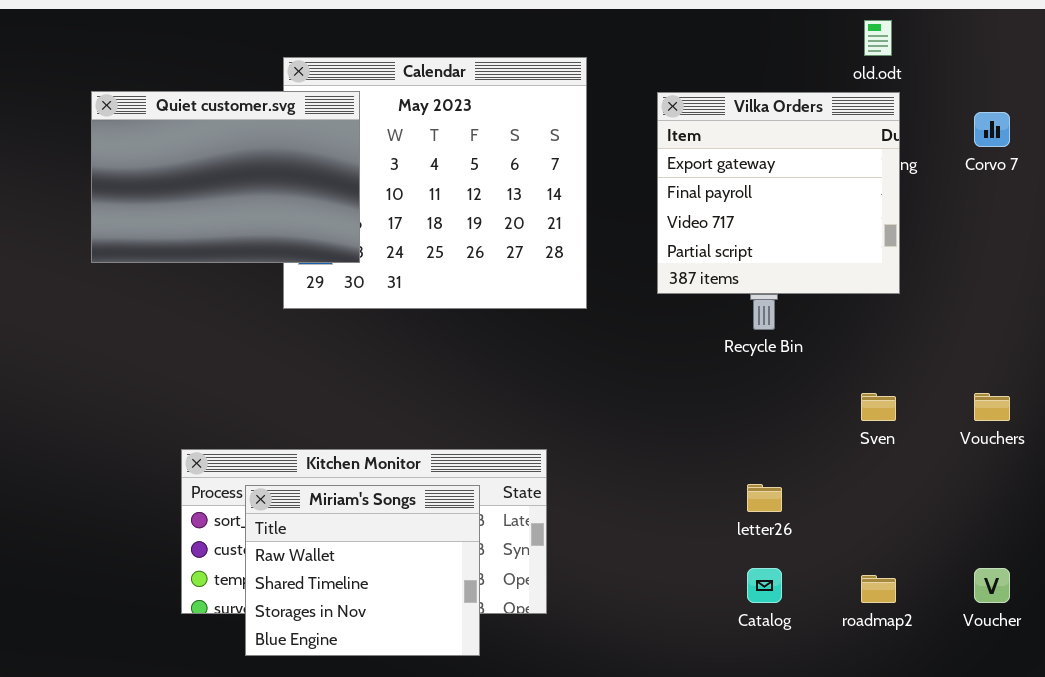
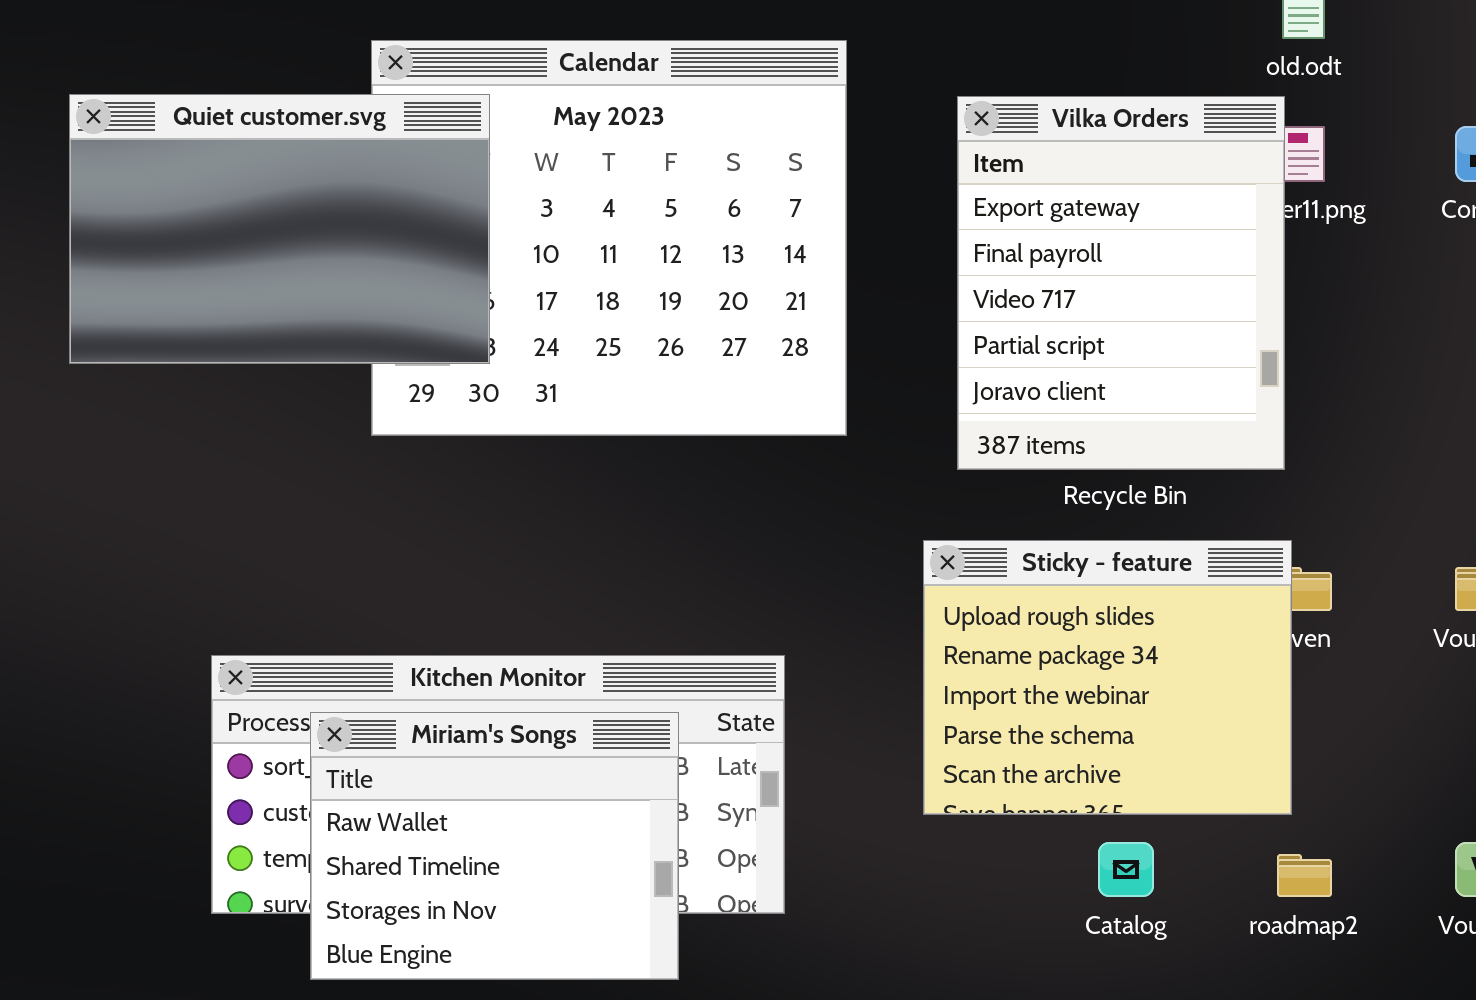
Vilka Orders: [657,92,900,294] -> [957,96,1285,470], resized
Sticky - feature: none -> [923,540,1292,815], opened

